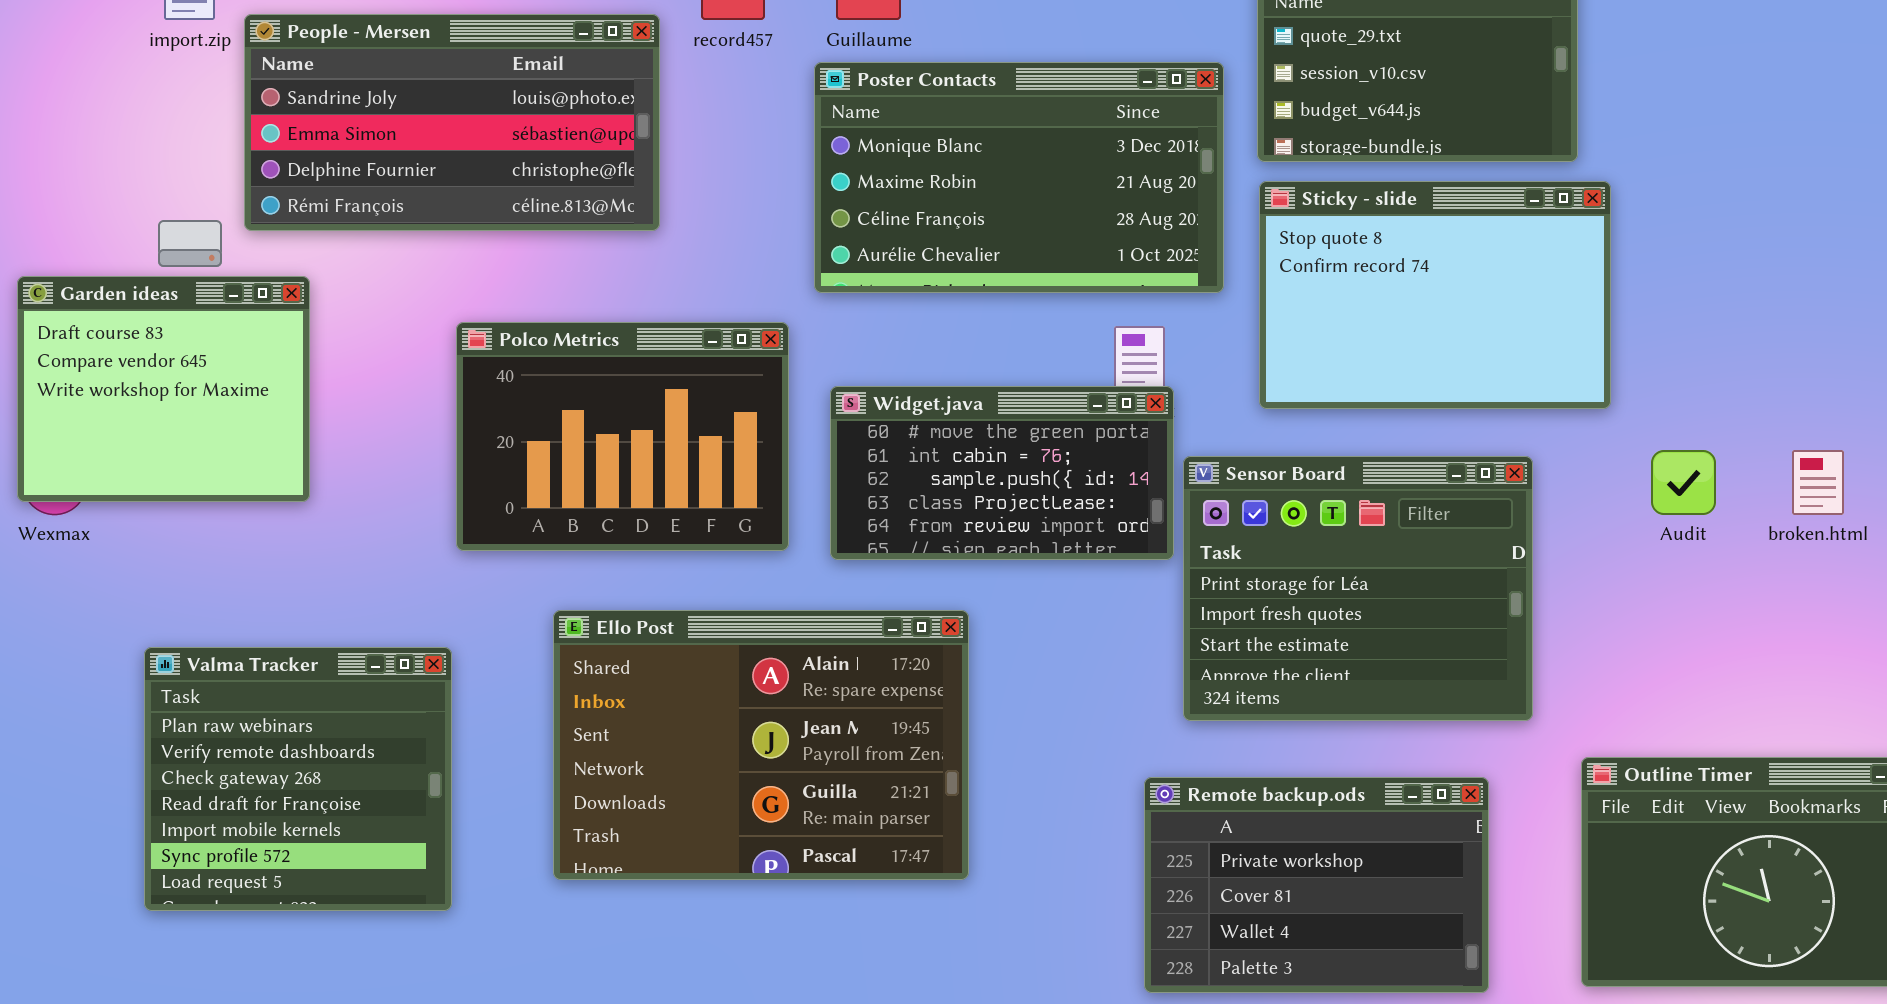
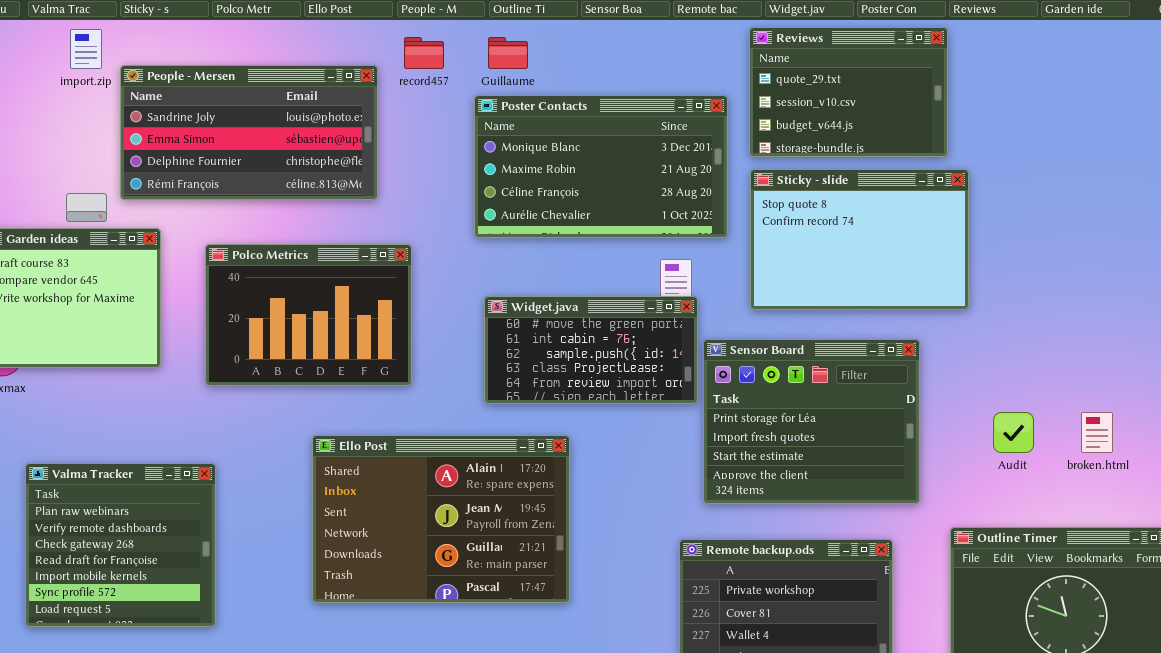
Polco Metrics: [456,322,789,551] -> [205,244,412,386], moved
Audit: [1651,450,1716,515] -> [993,412,1034,453], moved
broken.html: [1792,450,1844,515] -> [1081,412,1113,453], moved
Valma Tracker: [144,647,452,911] -> [25,463,216,627], moved

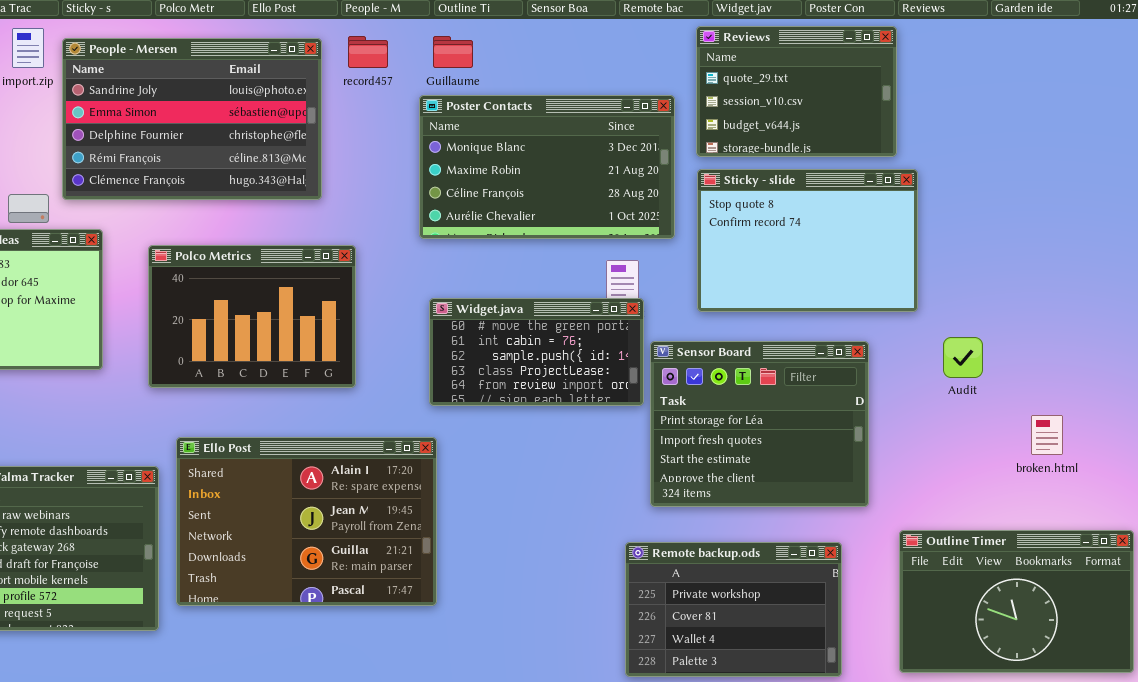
People - Mersen: [120,65,378,200] -> [62,38,322,200], resized
Audit: [993,412,1034,453] -> [943,337,983,378], moved
Ello Post: [312,435,570,603] -> [176,437,437,606], moved

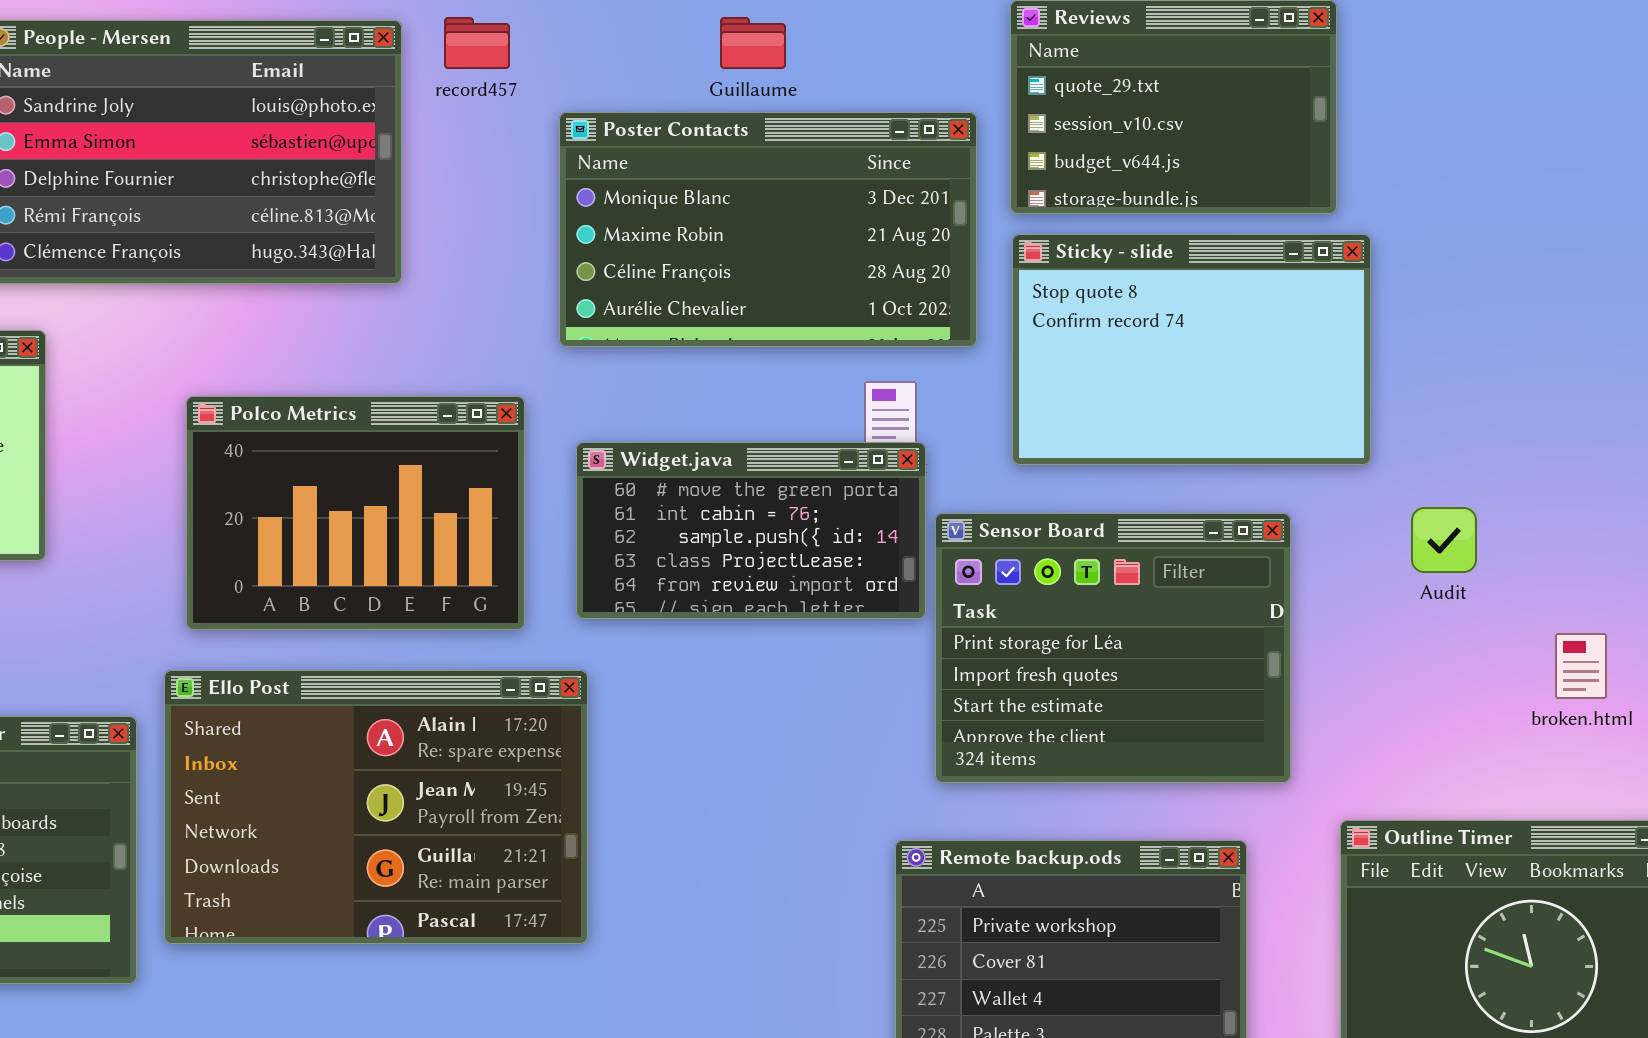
Guillaume: [433,36,473,68] -> [720,17,786,69], moved
Polco Metrics: [148,245,356,388] -> [186,396,525,630], moved

